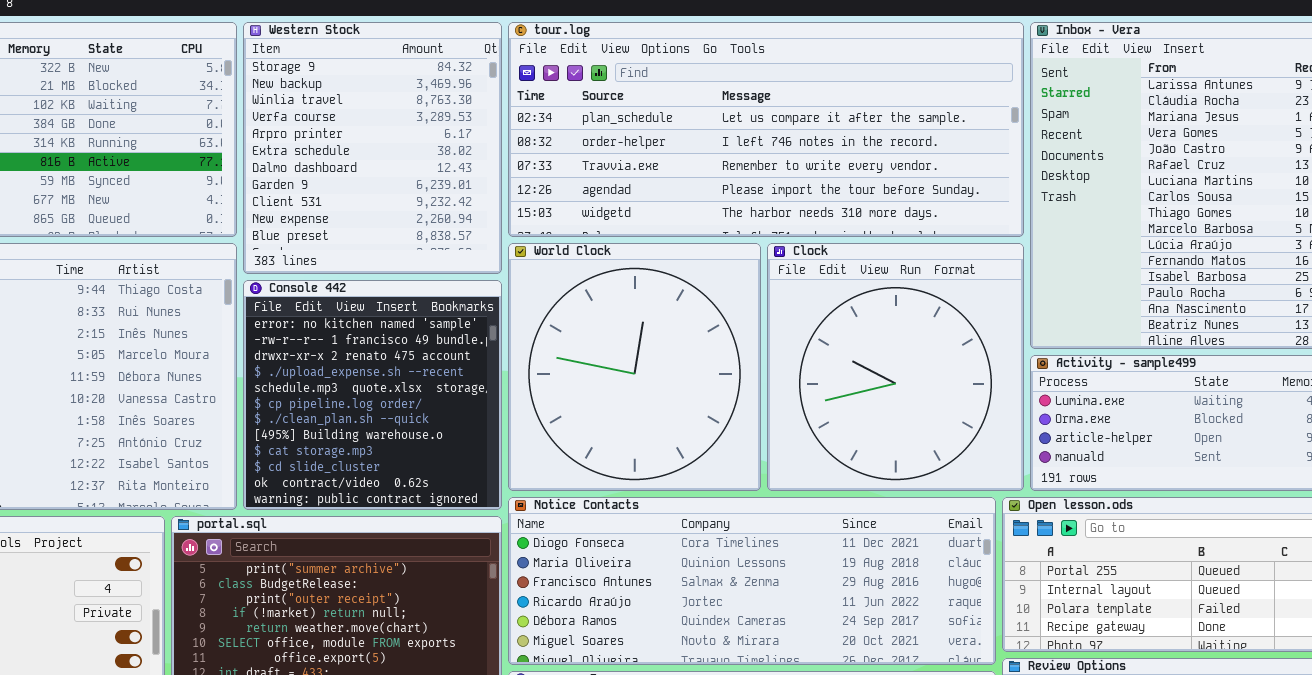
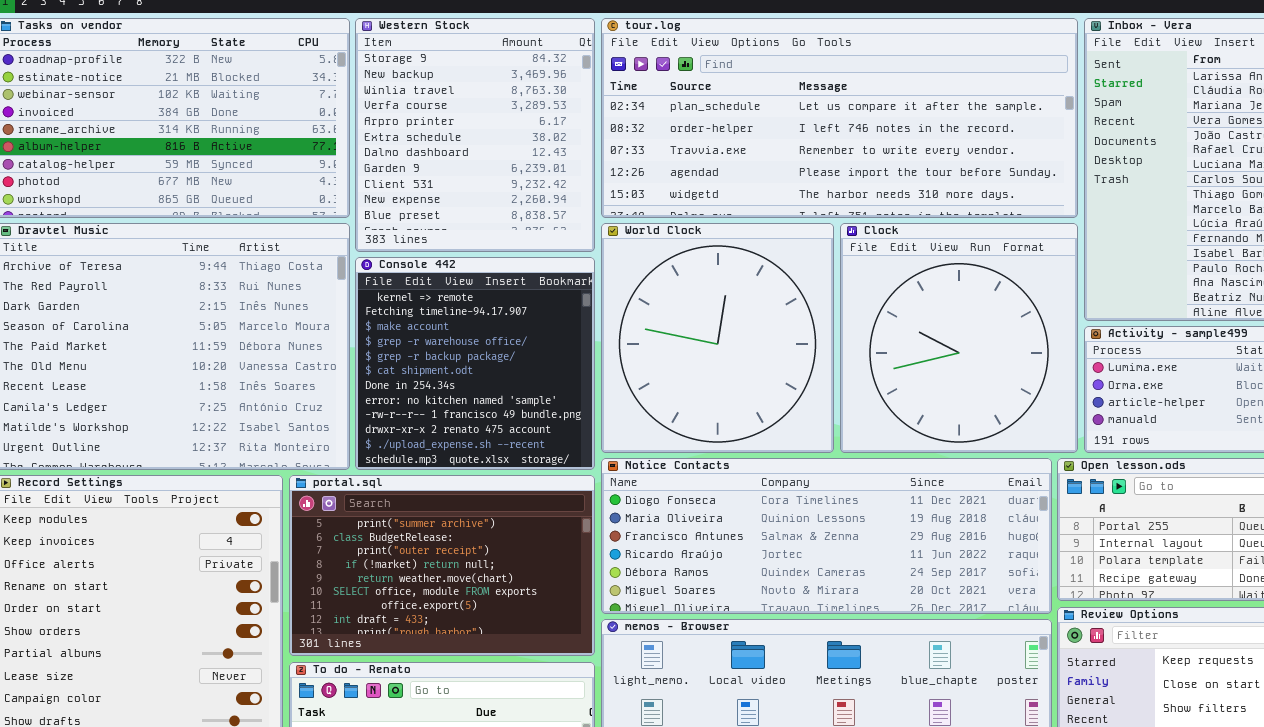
Console 442: [243,280,502,510] -> [355,257,595,470], scrolled up 7 rows

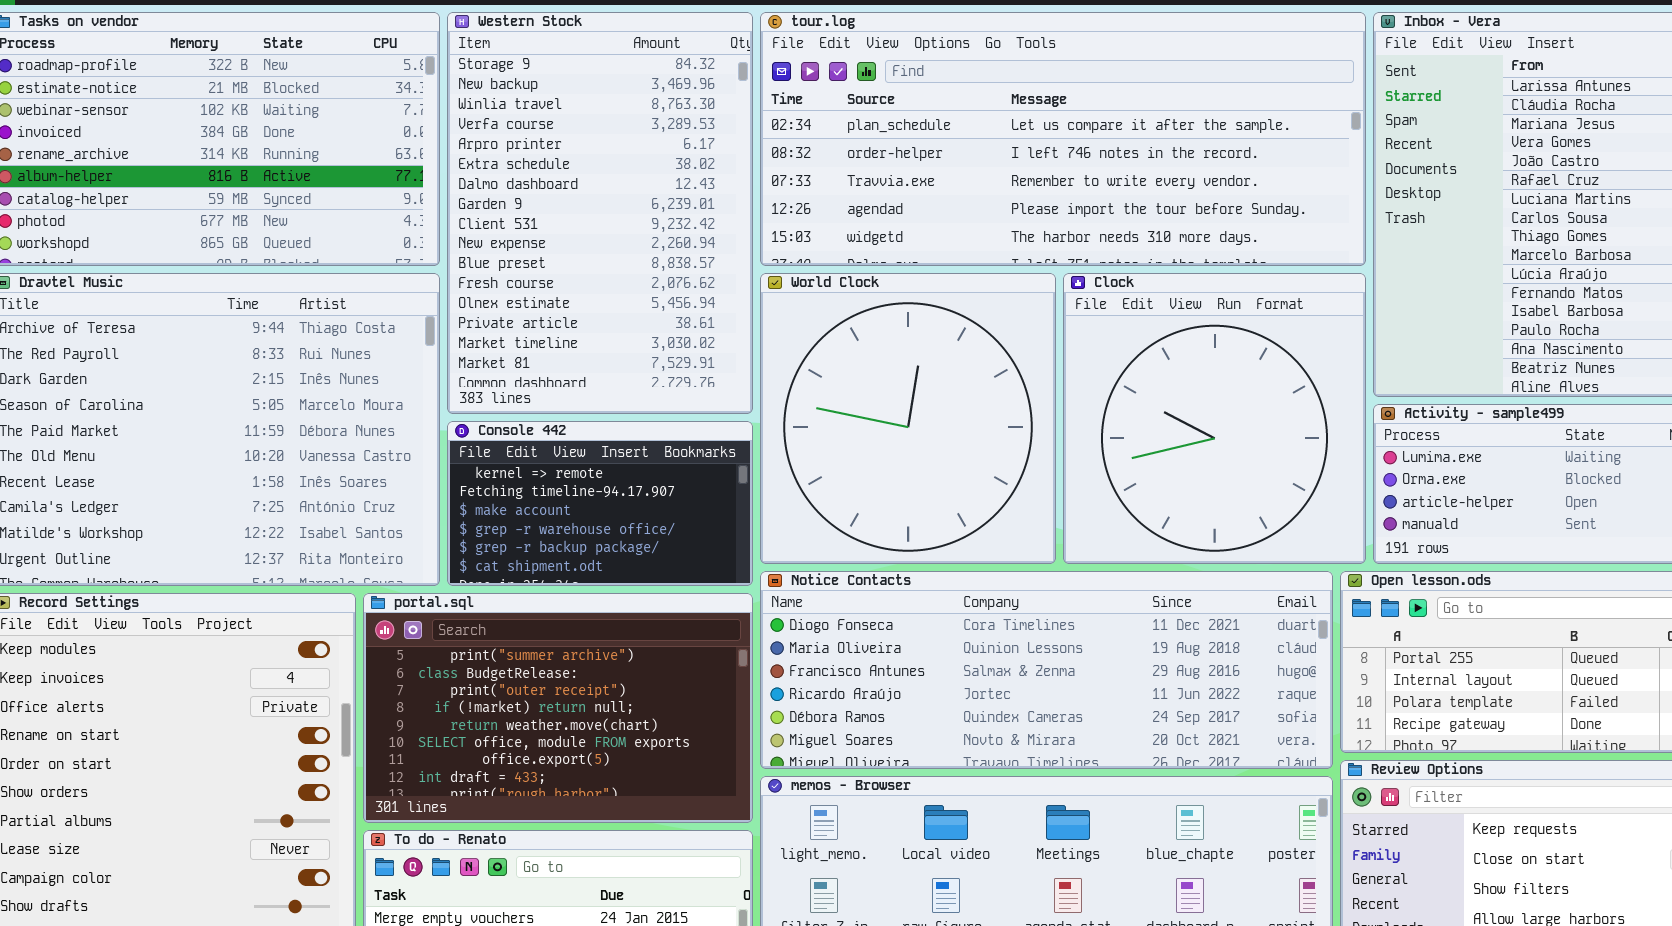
Western Stock: [355,18,595,252] -> [447,12,753,414], resized
Console 442: [355,257,595,470] -> [447,421,753,586], resized

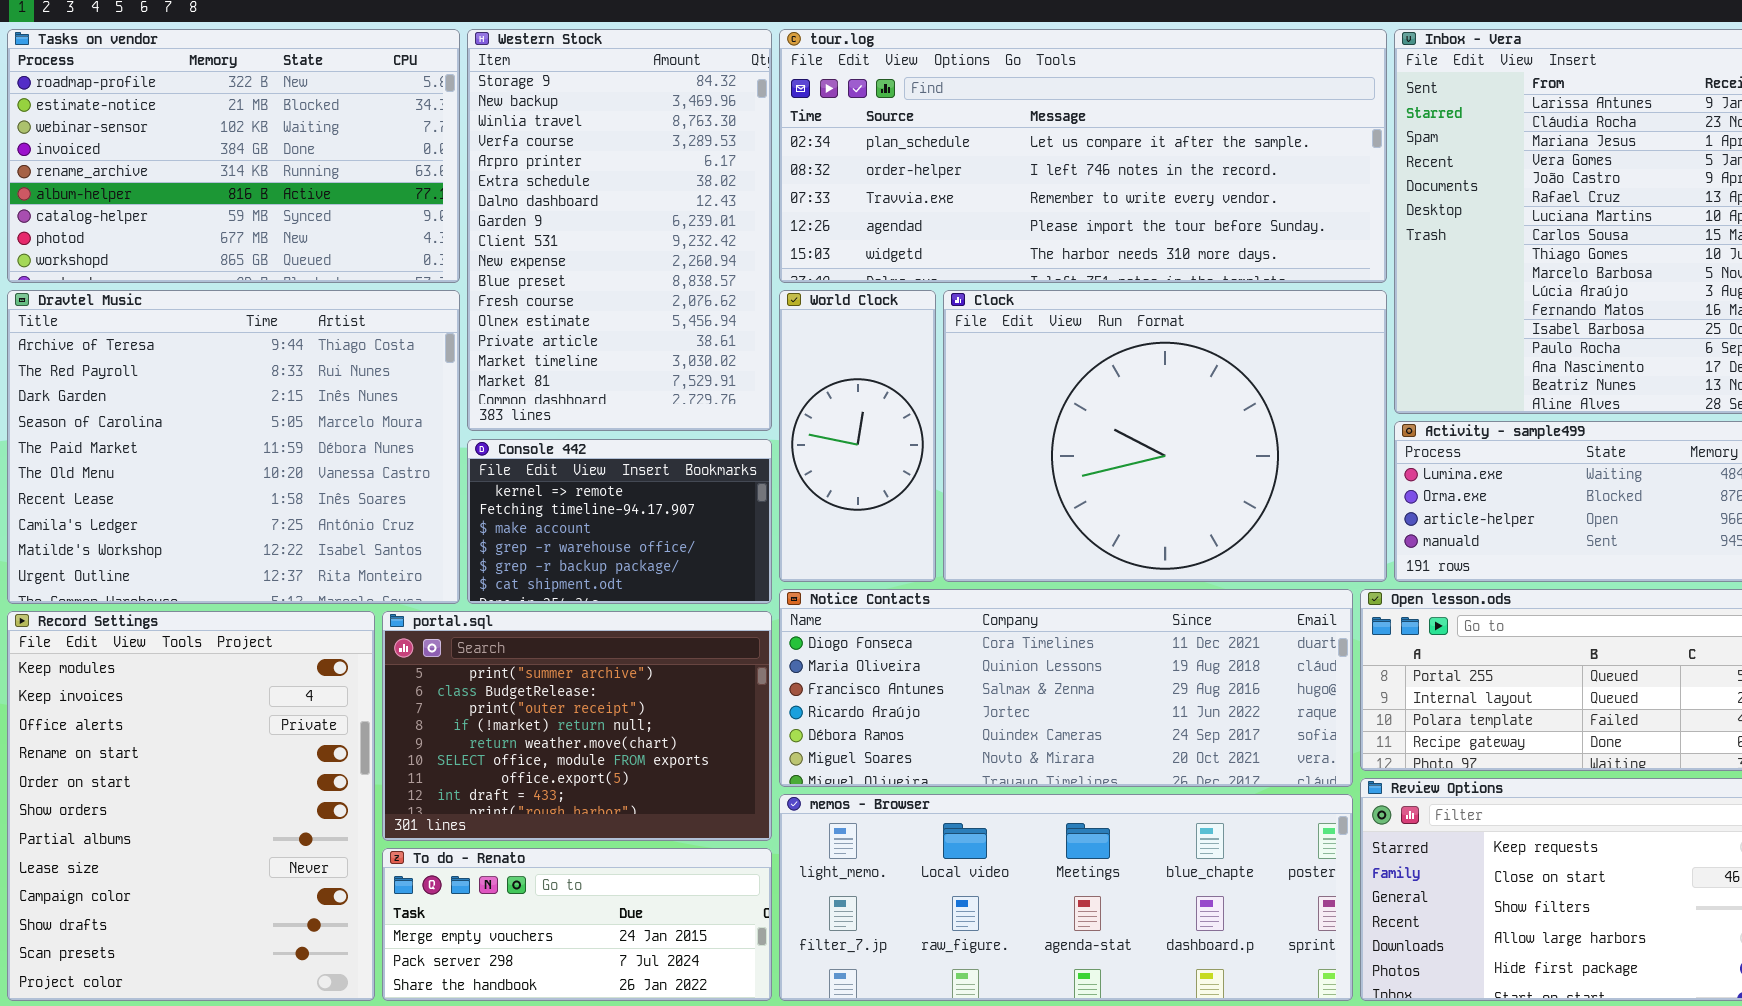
World Clock: [760,273,1056,564] -> [779,290,936,582], resized
Clock: [1063,273,1366,564] -> [943,290,1387,582], resized

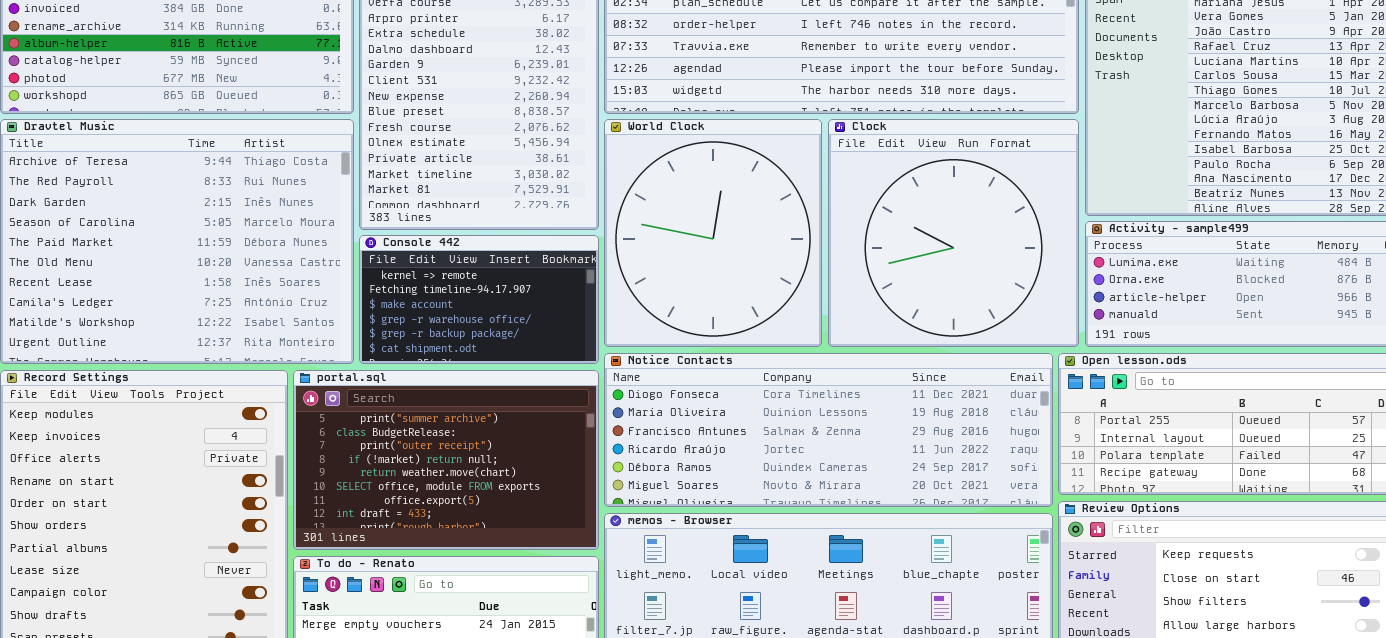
World Clock: [779,290,936,582] -> [604,119,822,347], resized
Clock: [943,290,1387,582] -> [828,119,1079,347], resized

